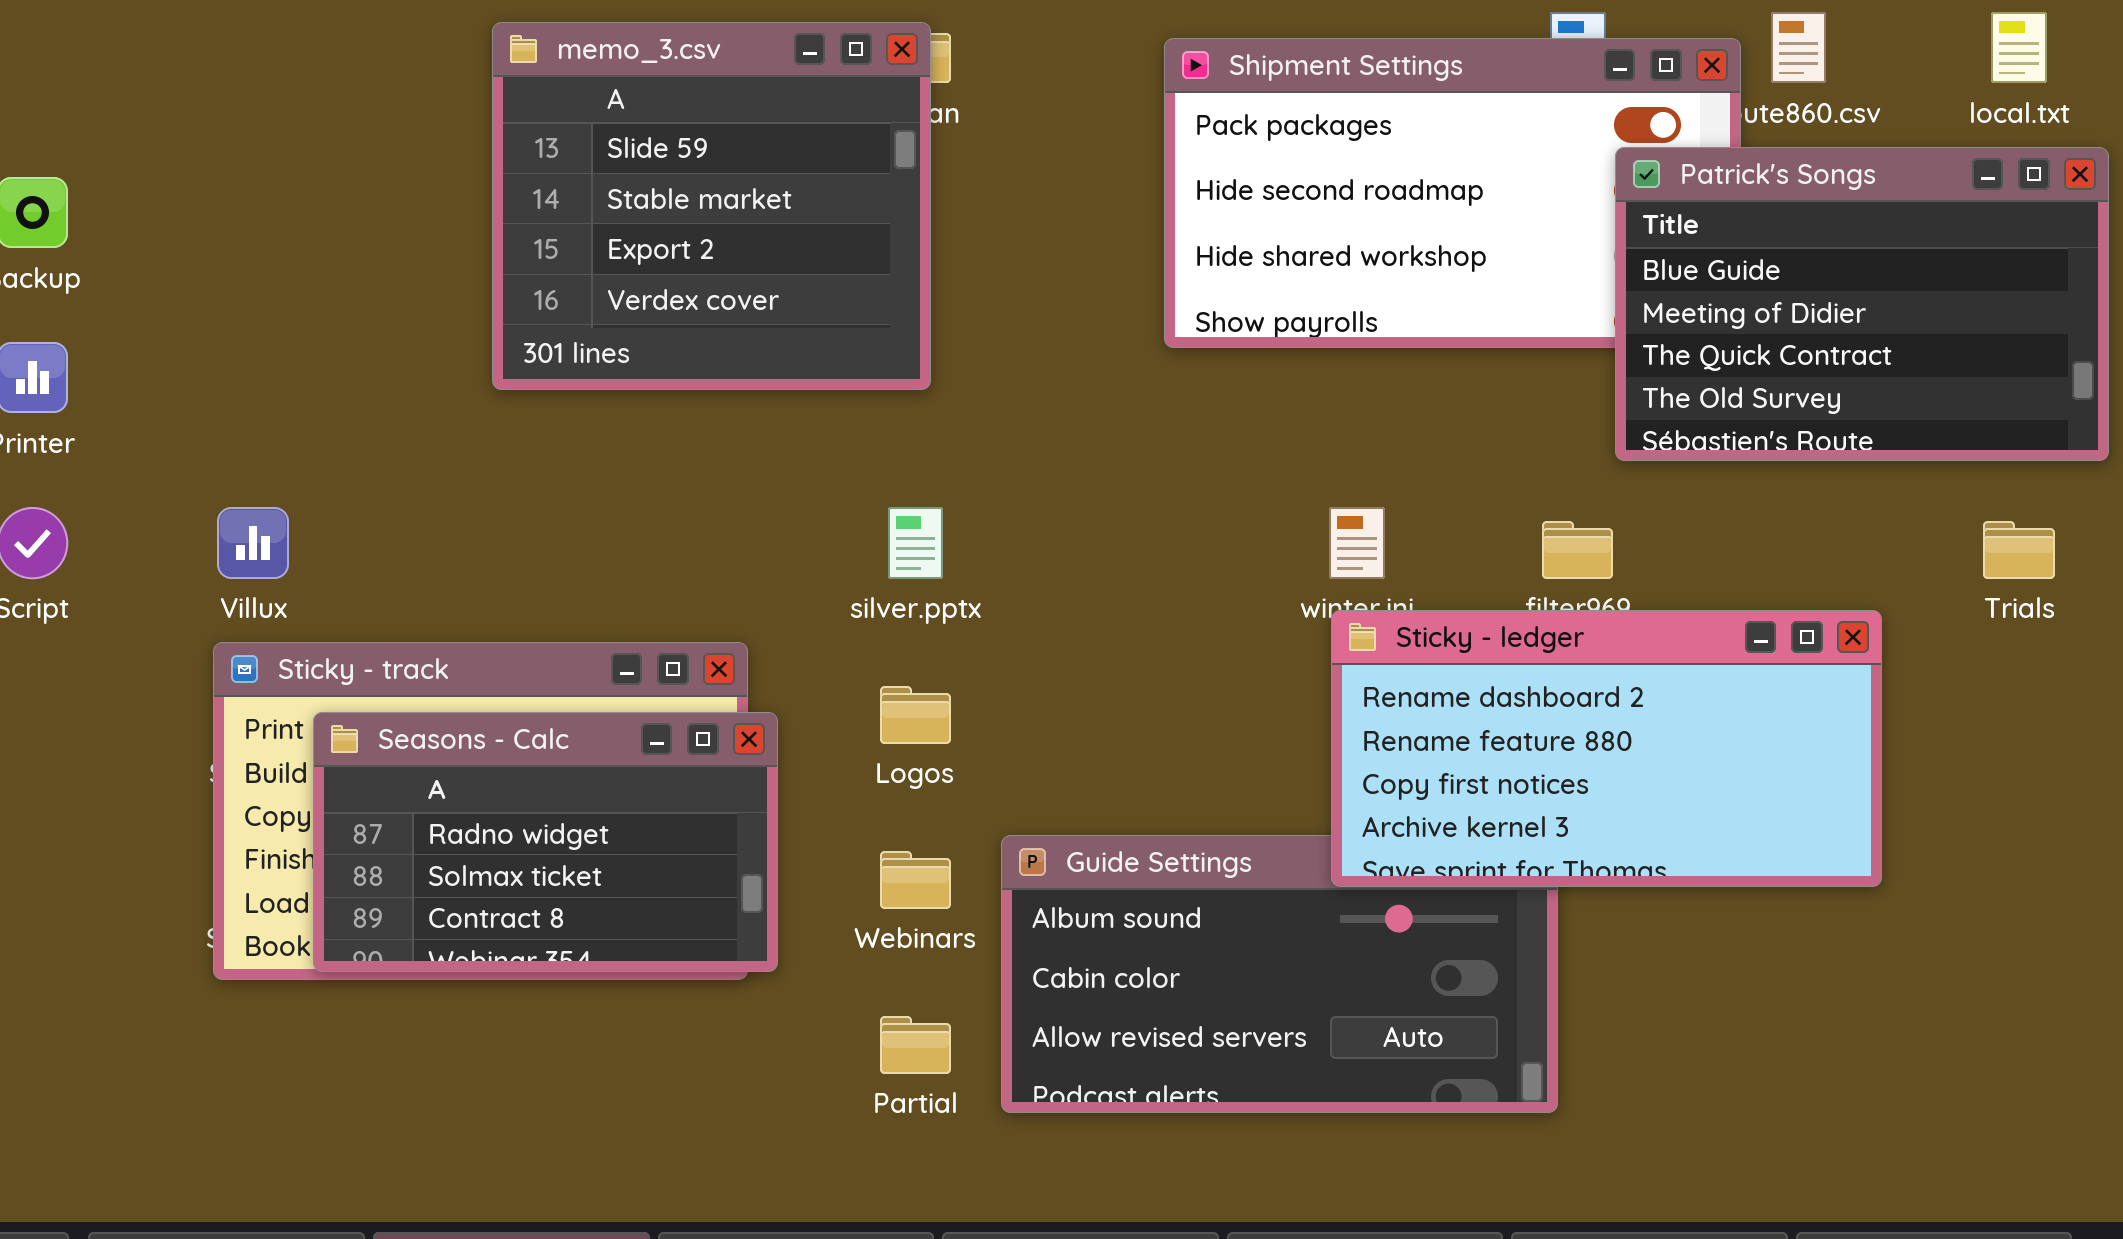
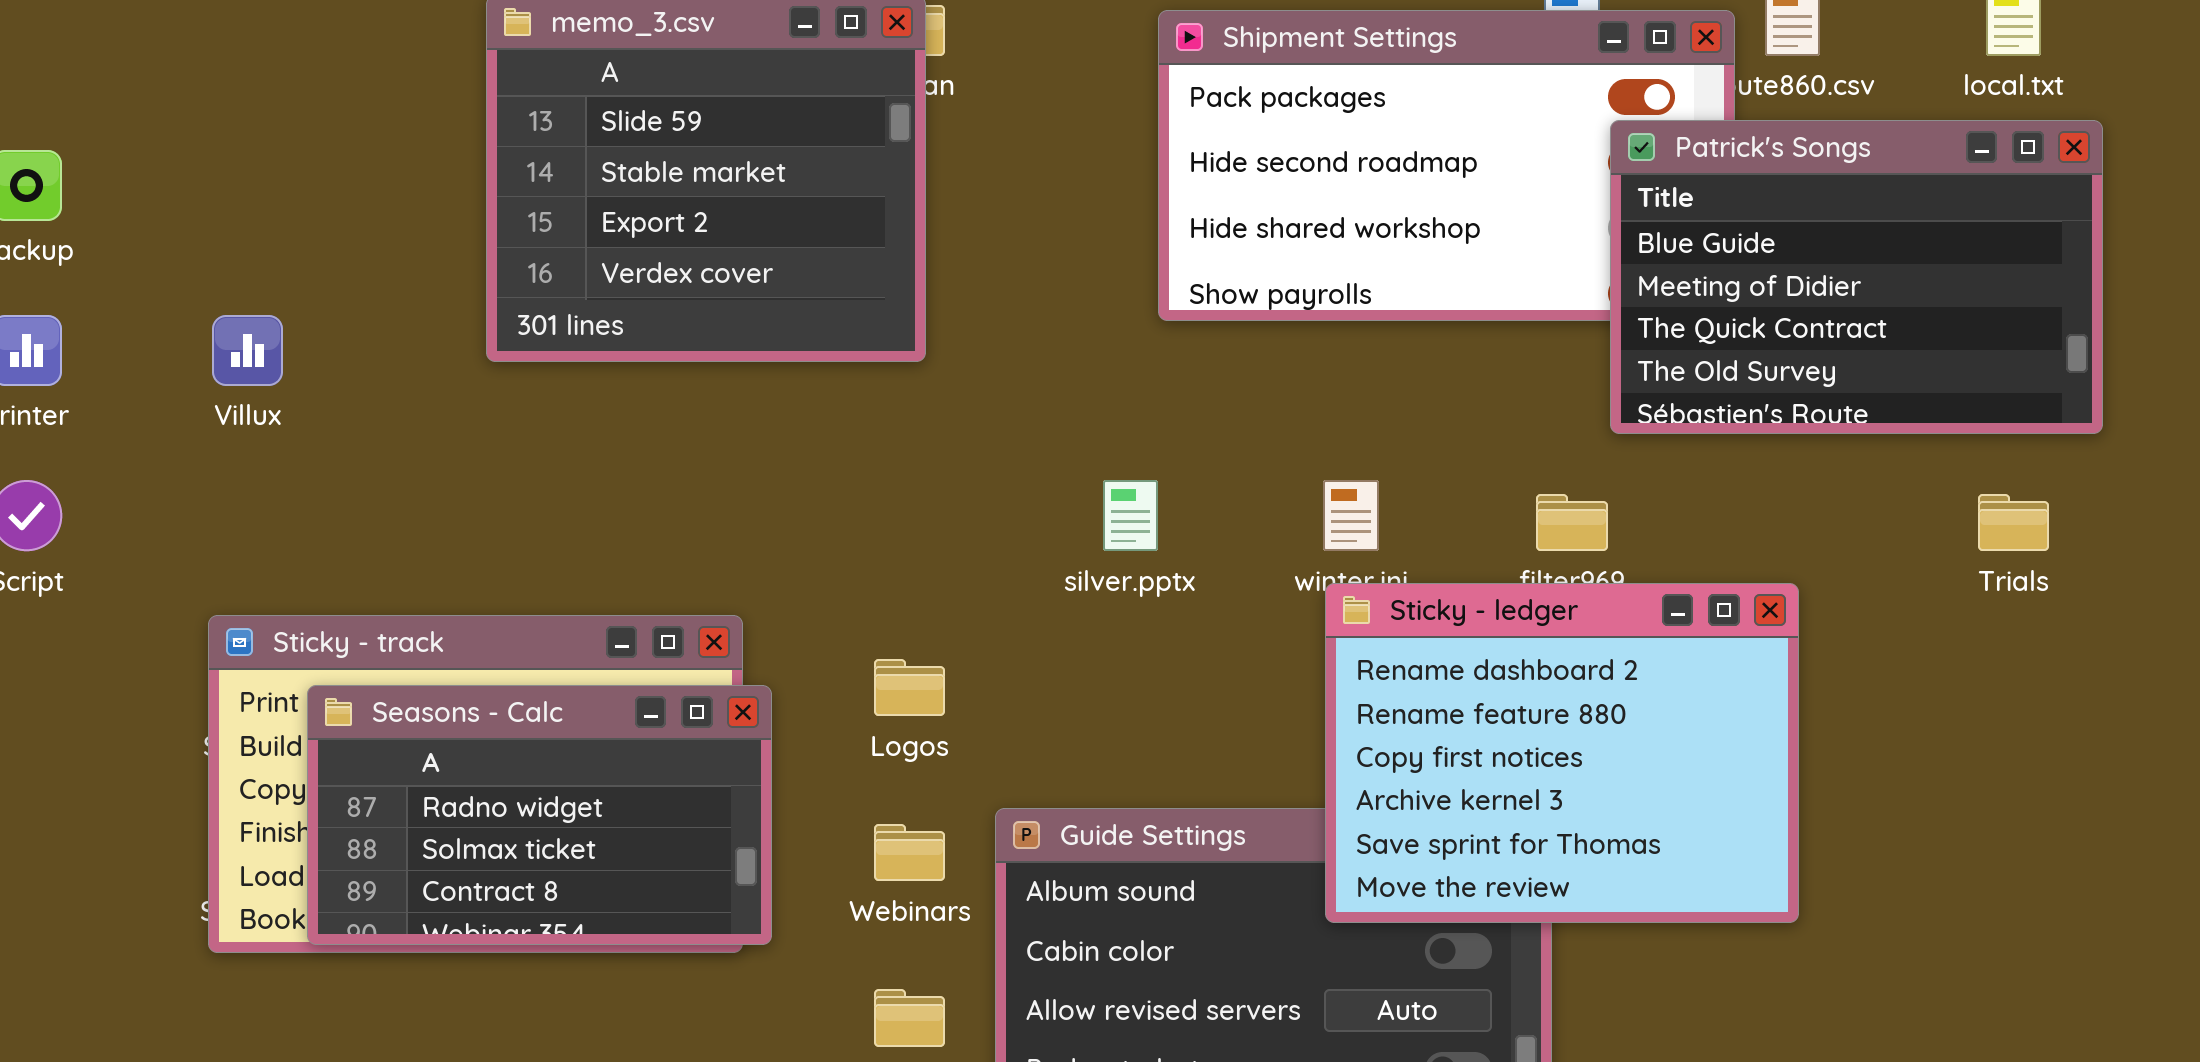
Villux: [217,507,289,579] -> [212,315,283,386], moved
silver.pptx: [888,507,943,579] -> [1103,480,1158,551], moved
Sticky - ledger: [1331,610,1882,887] -> [1325,583,1799,923], resized

